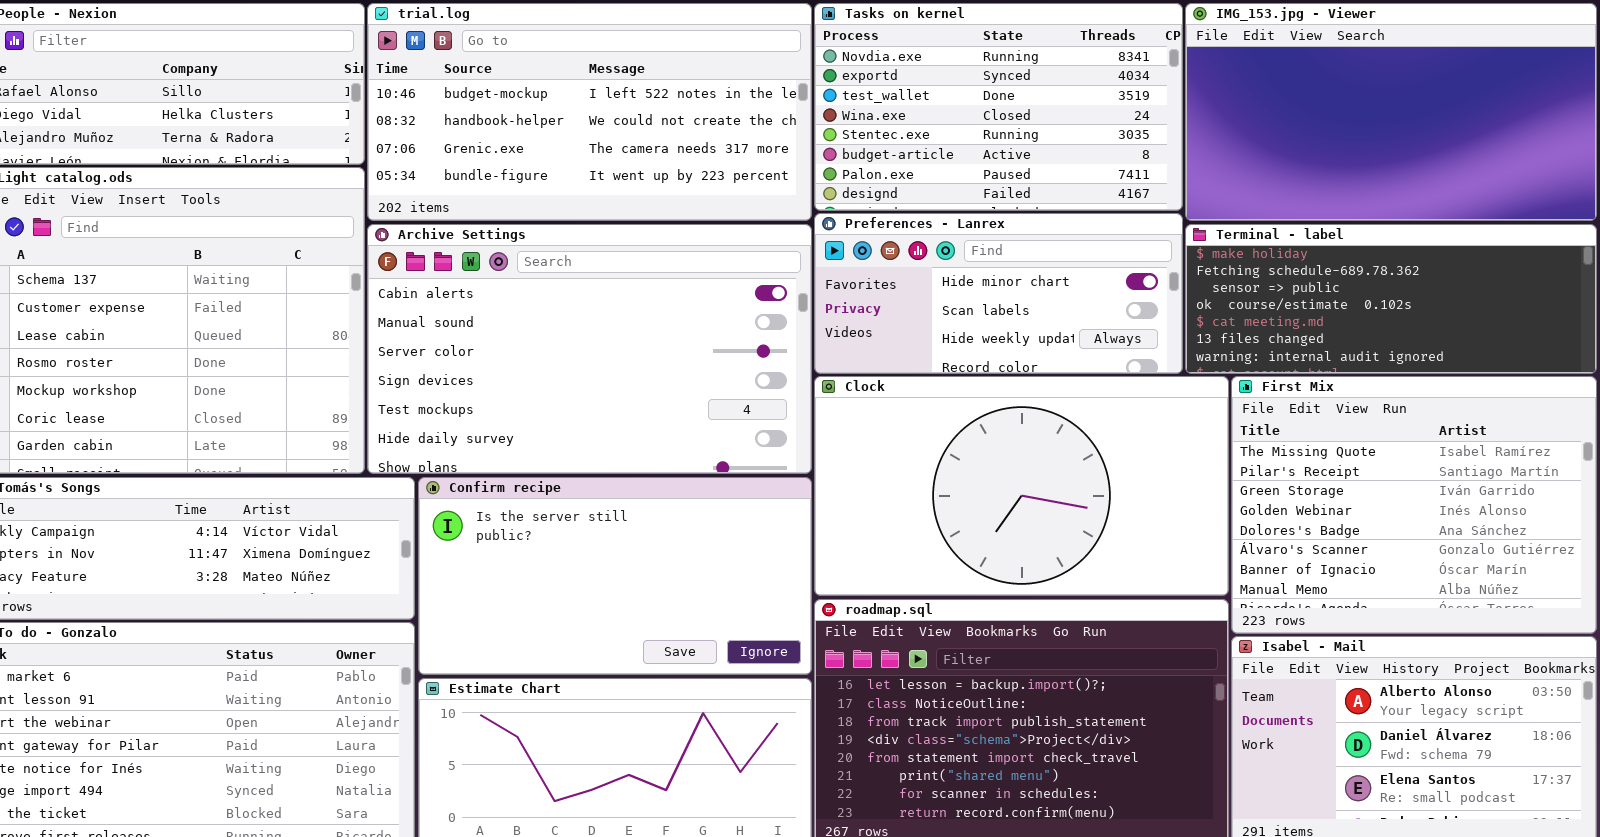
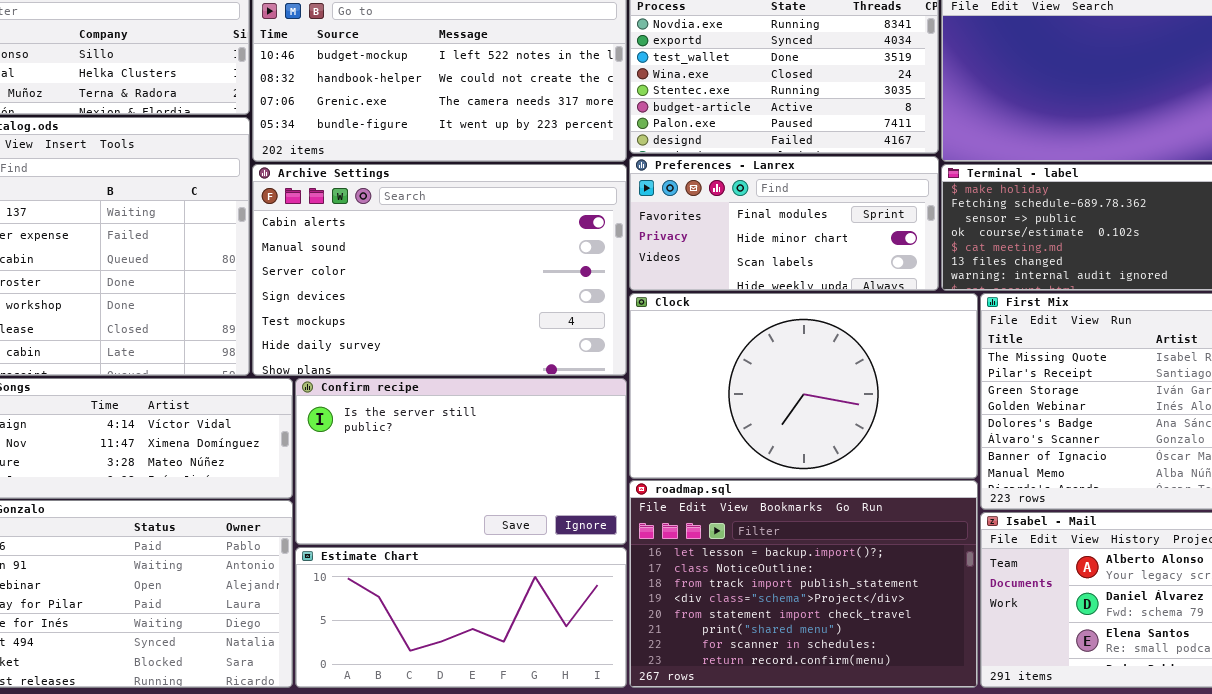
Preferences - Lanrex: [814,213,1183,374] -> [629,156,939,291], scrolled up 1 row

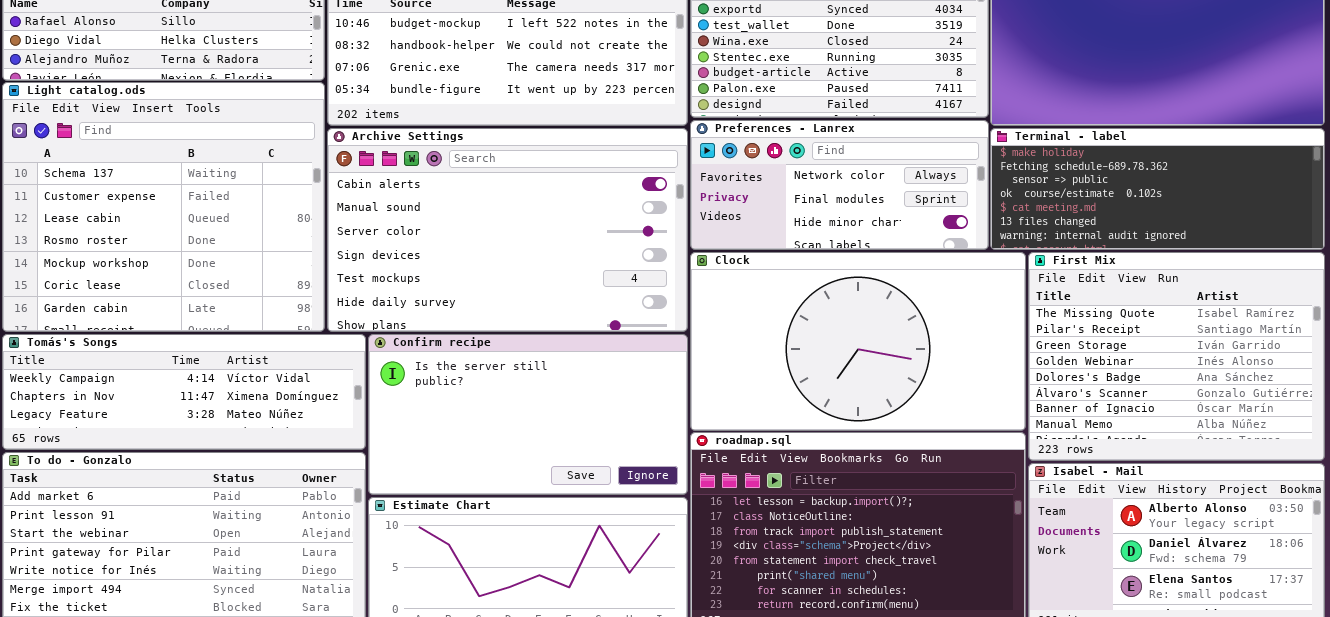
Preferences - Lanrex: [629,156,939,291] -> [690,120,989,250], scrolled up 1 row

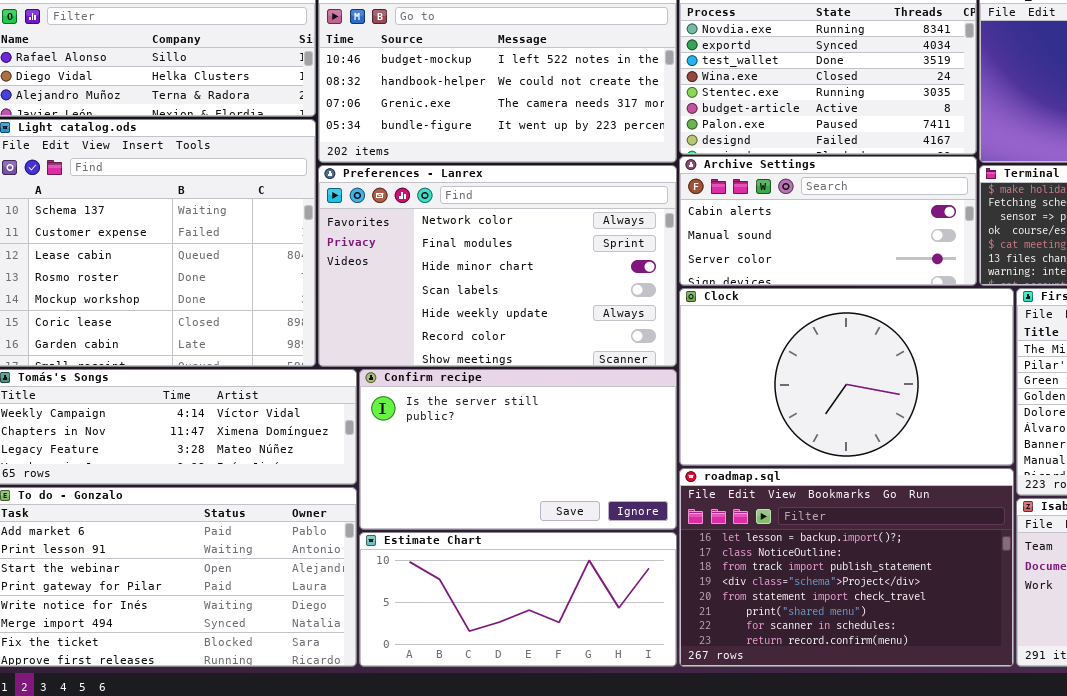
Preferences - Lanrex: [690,120,989,250] -> [318,165,677,367], moved, resized
Archive Settings: [327,128,688,332] -> [679,156,977,286], moved, resized

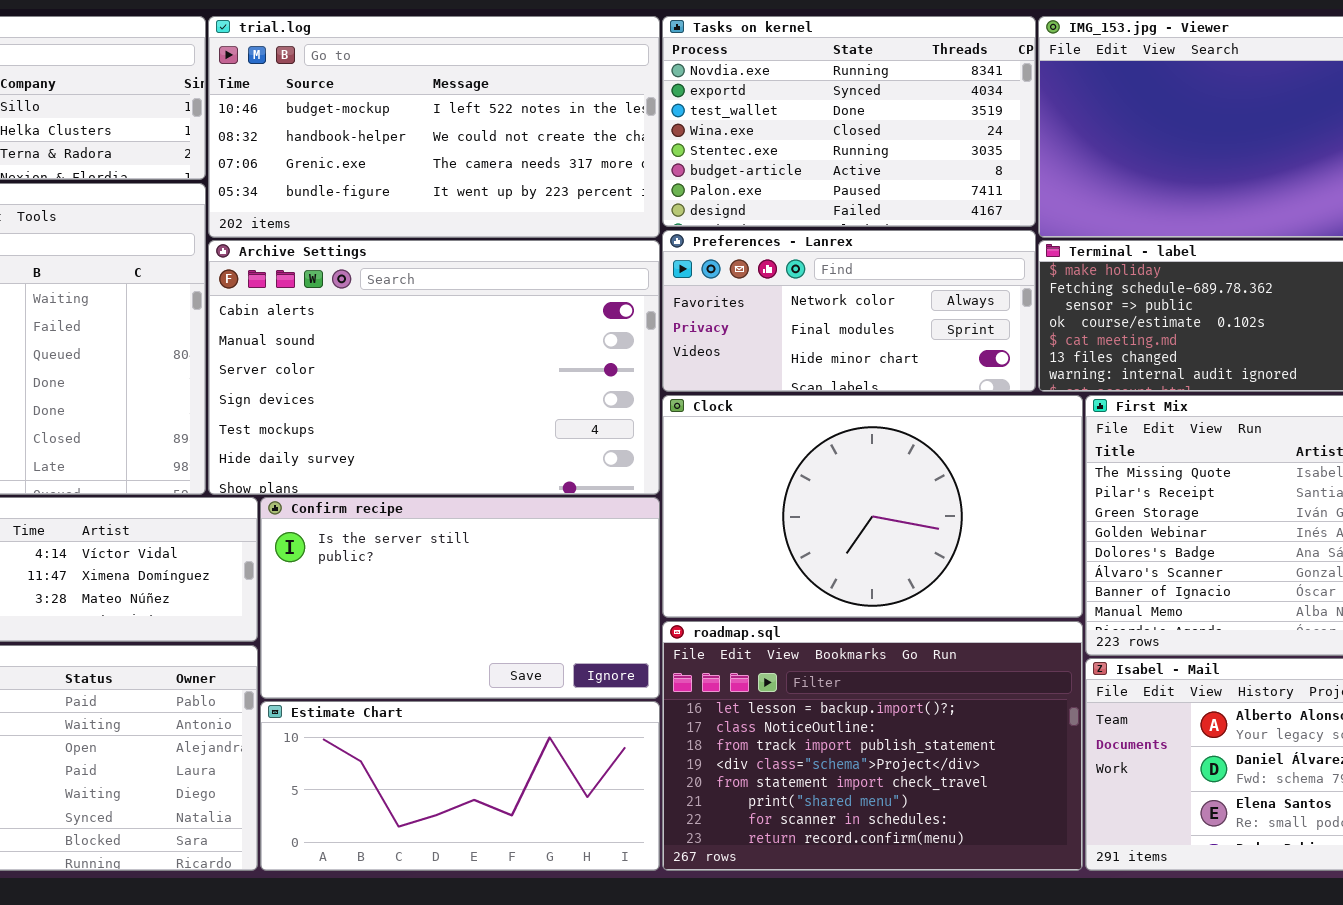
Archive Settings: [679,156,977,286] -> [208,240,660,495], moved, resized
Preferences - Lanrex: [318,165,677,367] -> [662,230,1036,392], moved, resized

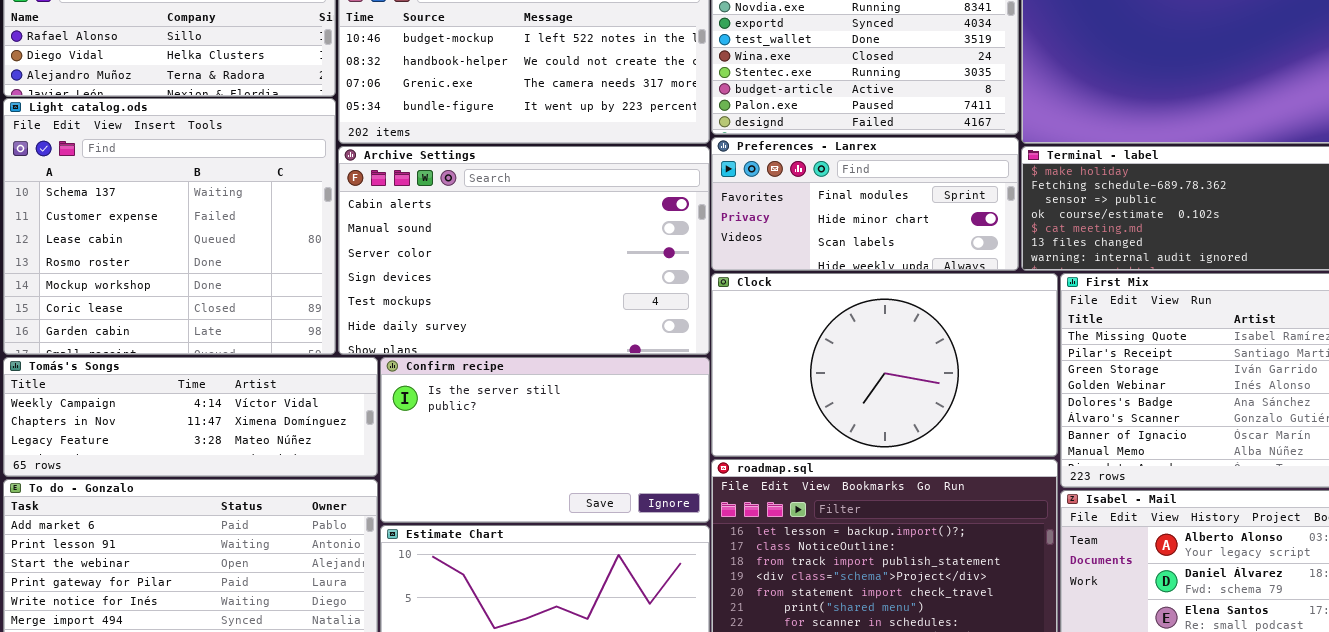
Preferences - Lanrex: [662,230,1036,392] -> [711,137,1019,271], scrolled down 1 row

